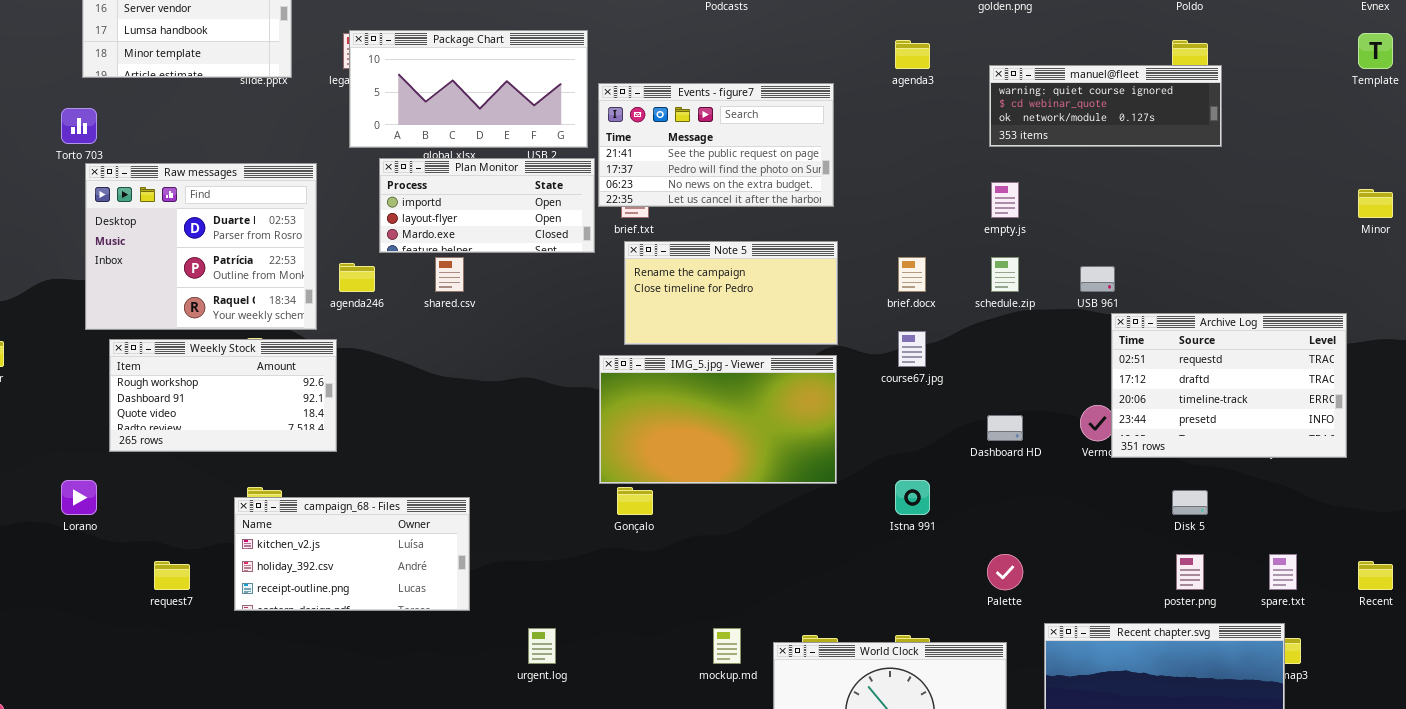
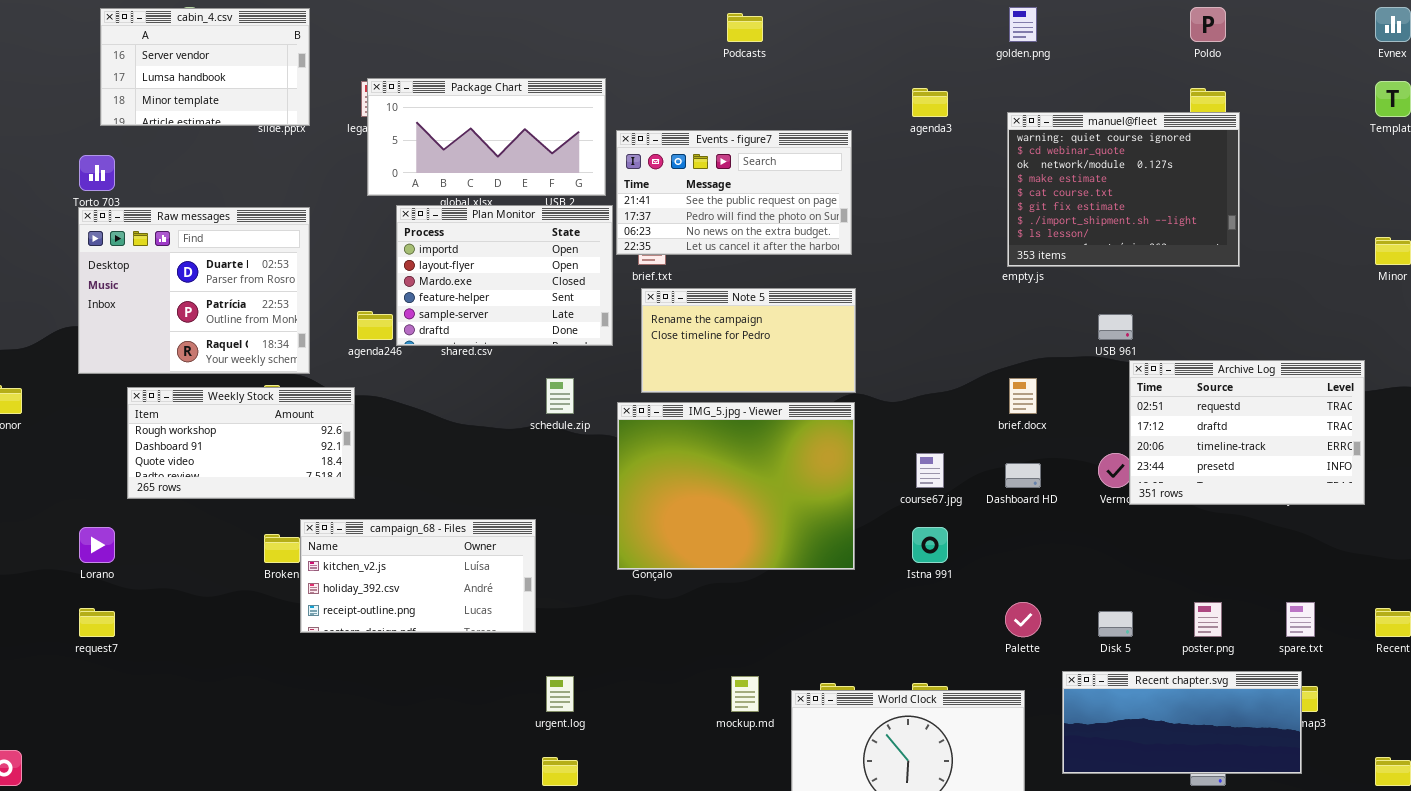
manuel@fleet: [989,65,1222,147] -> [1007,112,1240,267], resized
Plan Monitor: [379,158,595,253] -> [396,205,613,346], resized
Raw messages: [85,163,317,330] -> [78,207,310,374], moved
brief.docx: [898,257,926,292] -> [1009,378,1037,414], moved
schedule.zip: [991,257,1019,292] -> [546,378,574,414], moved
course67.jpg: [898,331,926,367] -> [916,453,944,488], moved
IMG_5.jpg - Viewer: [599,355,837,484] -> [617,402,855,570], resized
Disk 5: [1172,490,1208,515] -> [1098,611,1133,637], moved
campaign_68 - Files: [234,497,470,611] -> [300,519,536,633], moved
request7: [154,561,190,590] -> [79,608,115,637], moved

